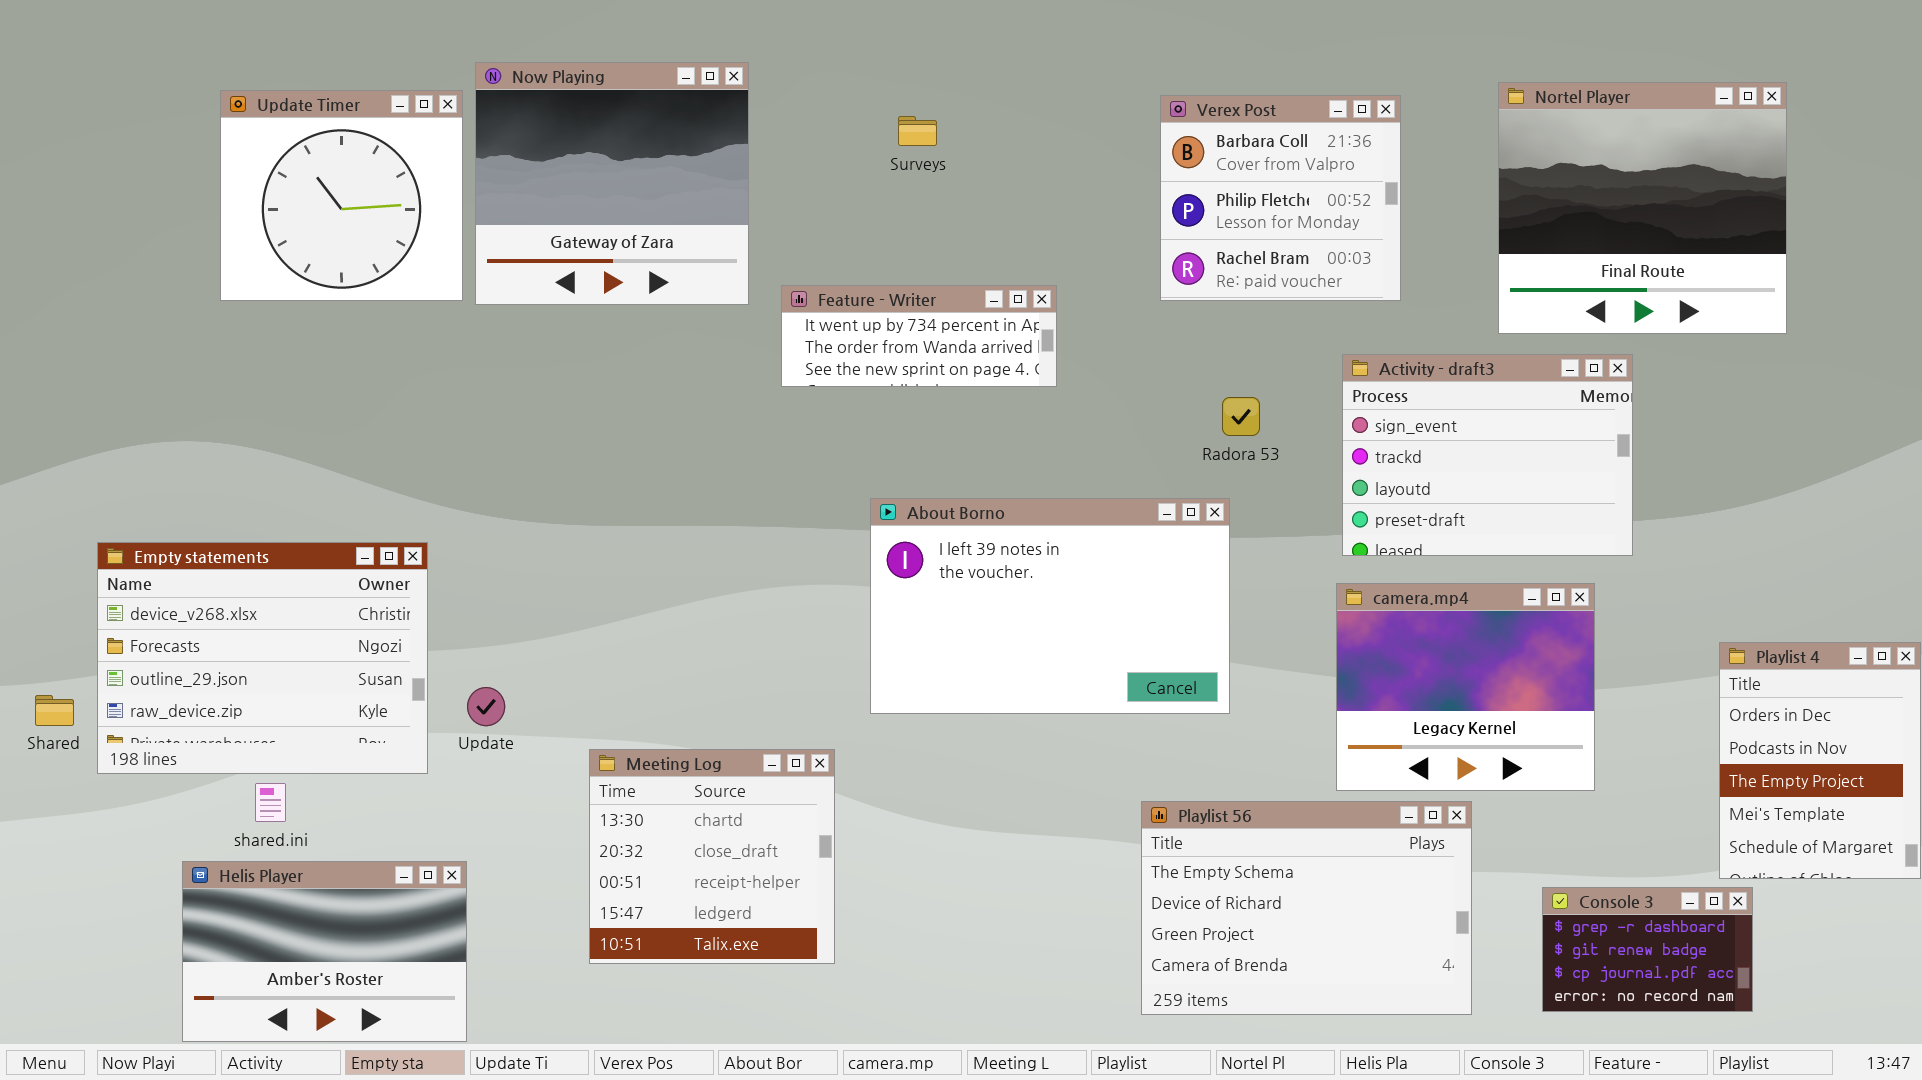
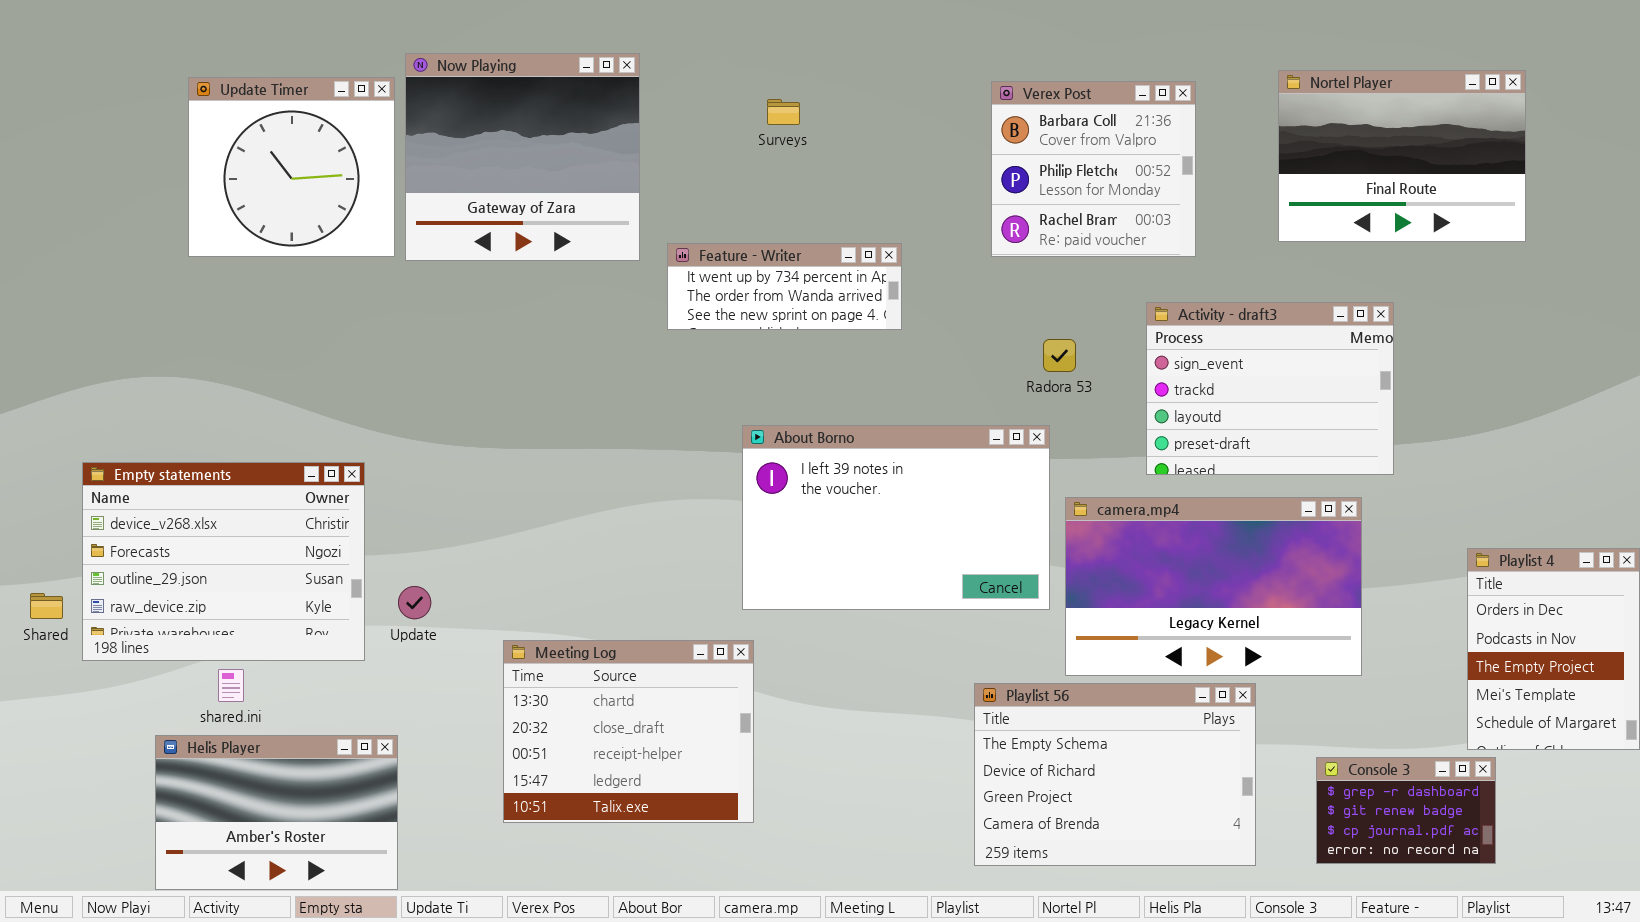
Nortel Player: [1498,82,1787,334] -> [1278,70,1526,242], resized
camera.mp4: [1336,583,1595,791] -> [1065,497,1362,676], resized
Meeting Log: [589,749,835,964] -> [503,640,754,823], resized

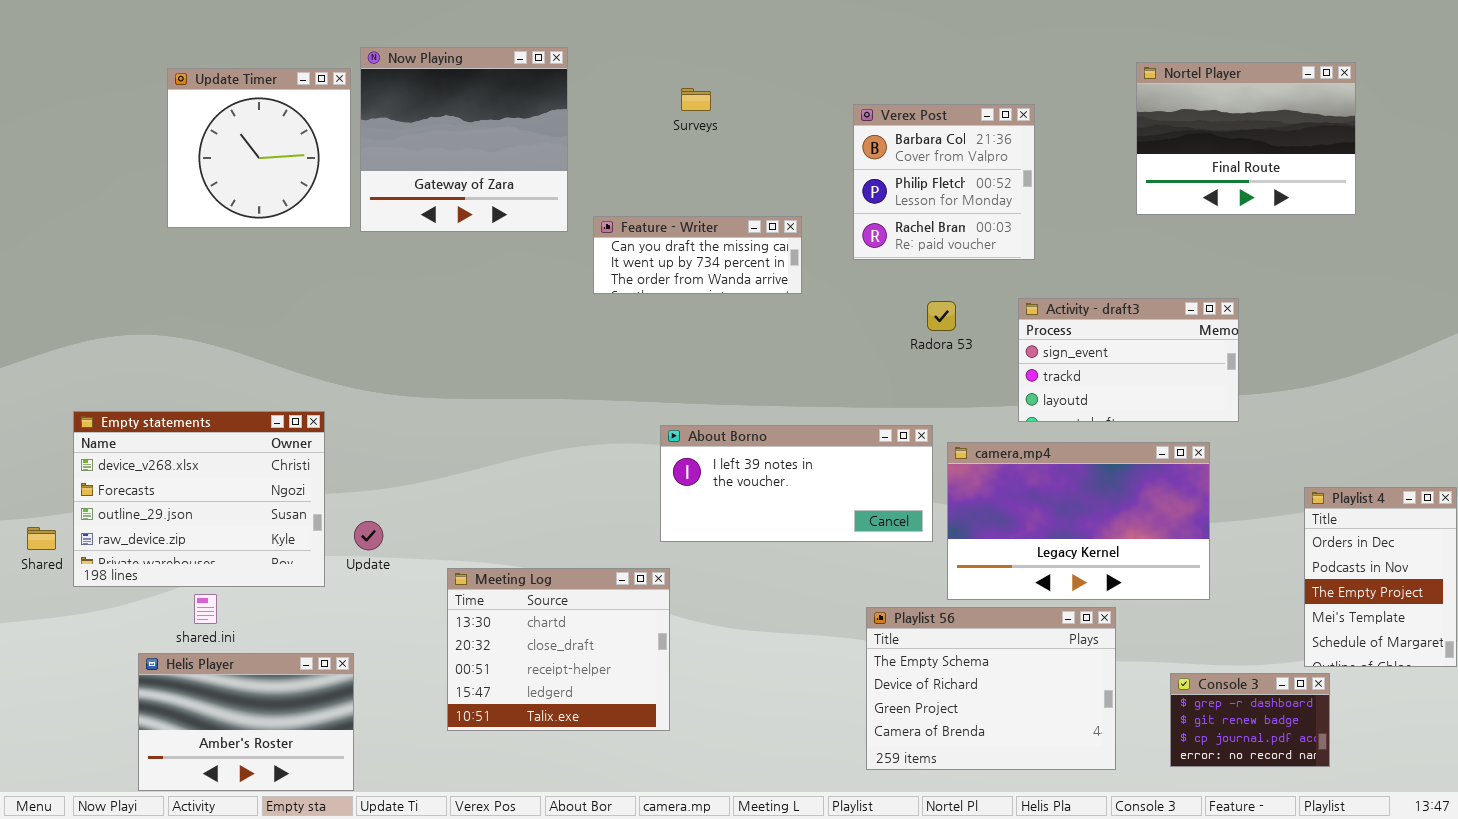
Verex Post: [991,81,1196,257] -> [853,104,1035,260], moved
Feature - Writer: [667,243,902,330] -> [593,216,802,294], scrolled up 1 row
Activity - draft3: [1146,302,1394,475] -> [1018,298,1239,422], resized
About Borno: [742,425,1050,610] -> [660,425,933,542], resized

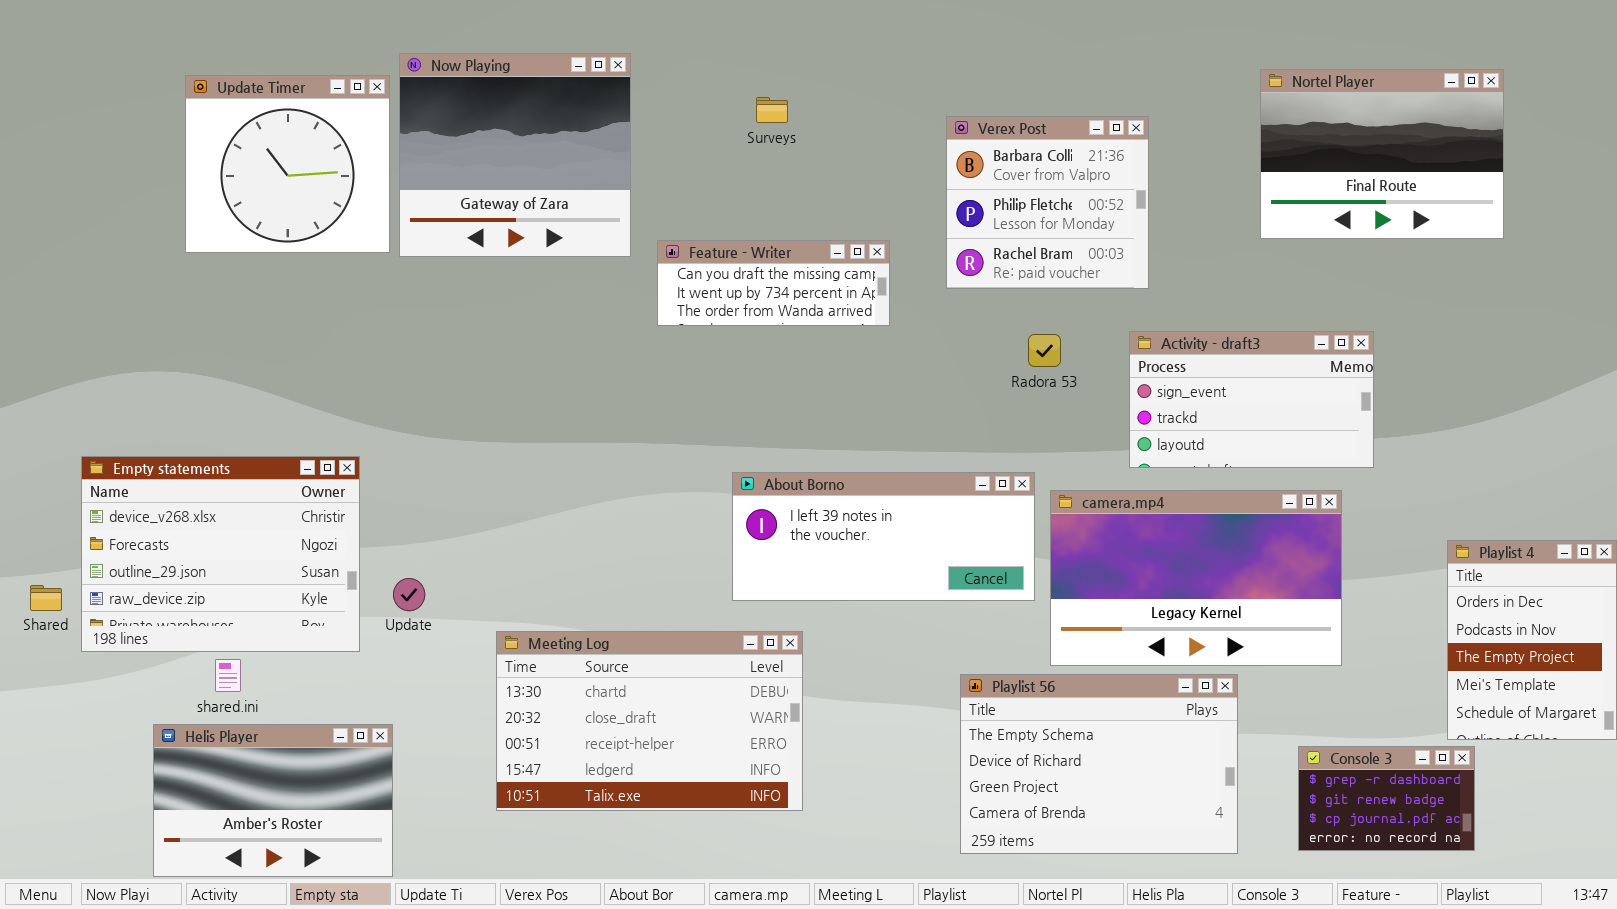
Meeting Log: [447,568,670,731] -> [496,631,803,811], resized

